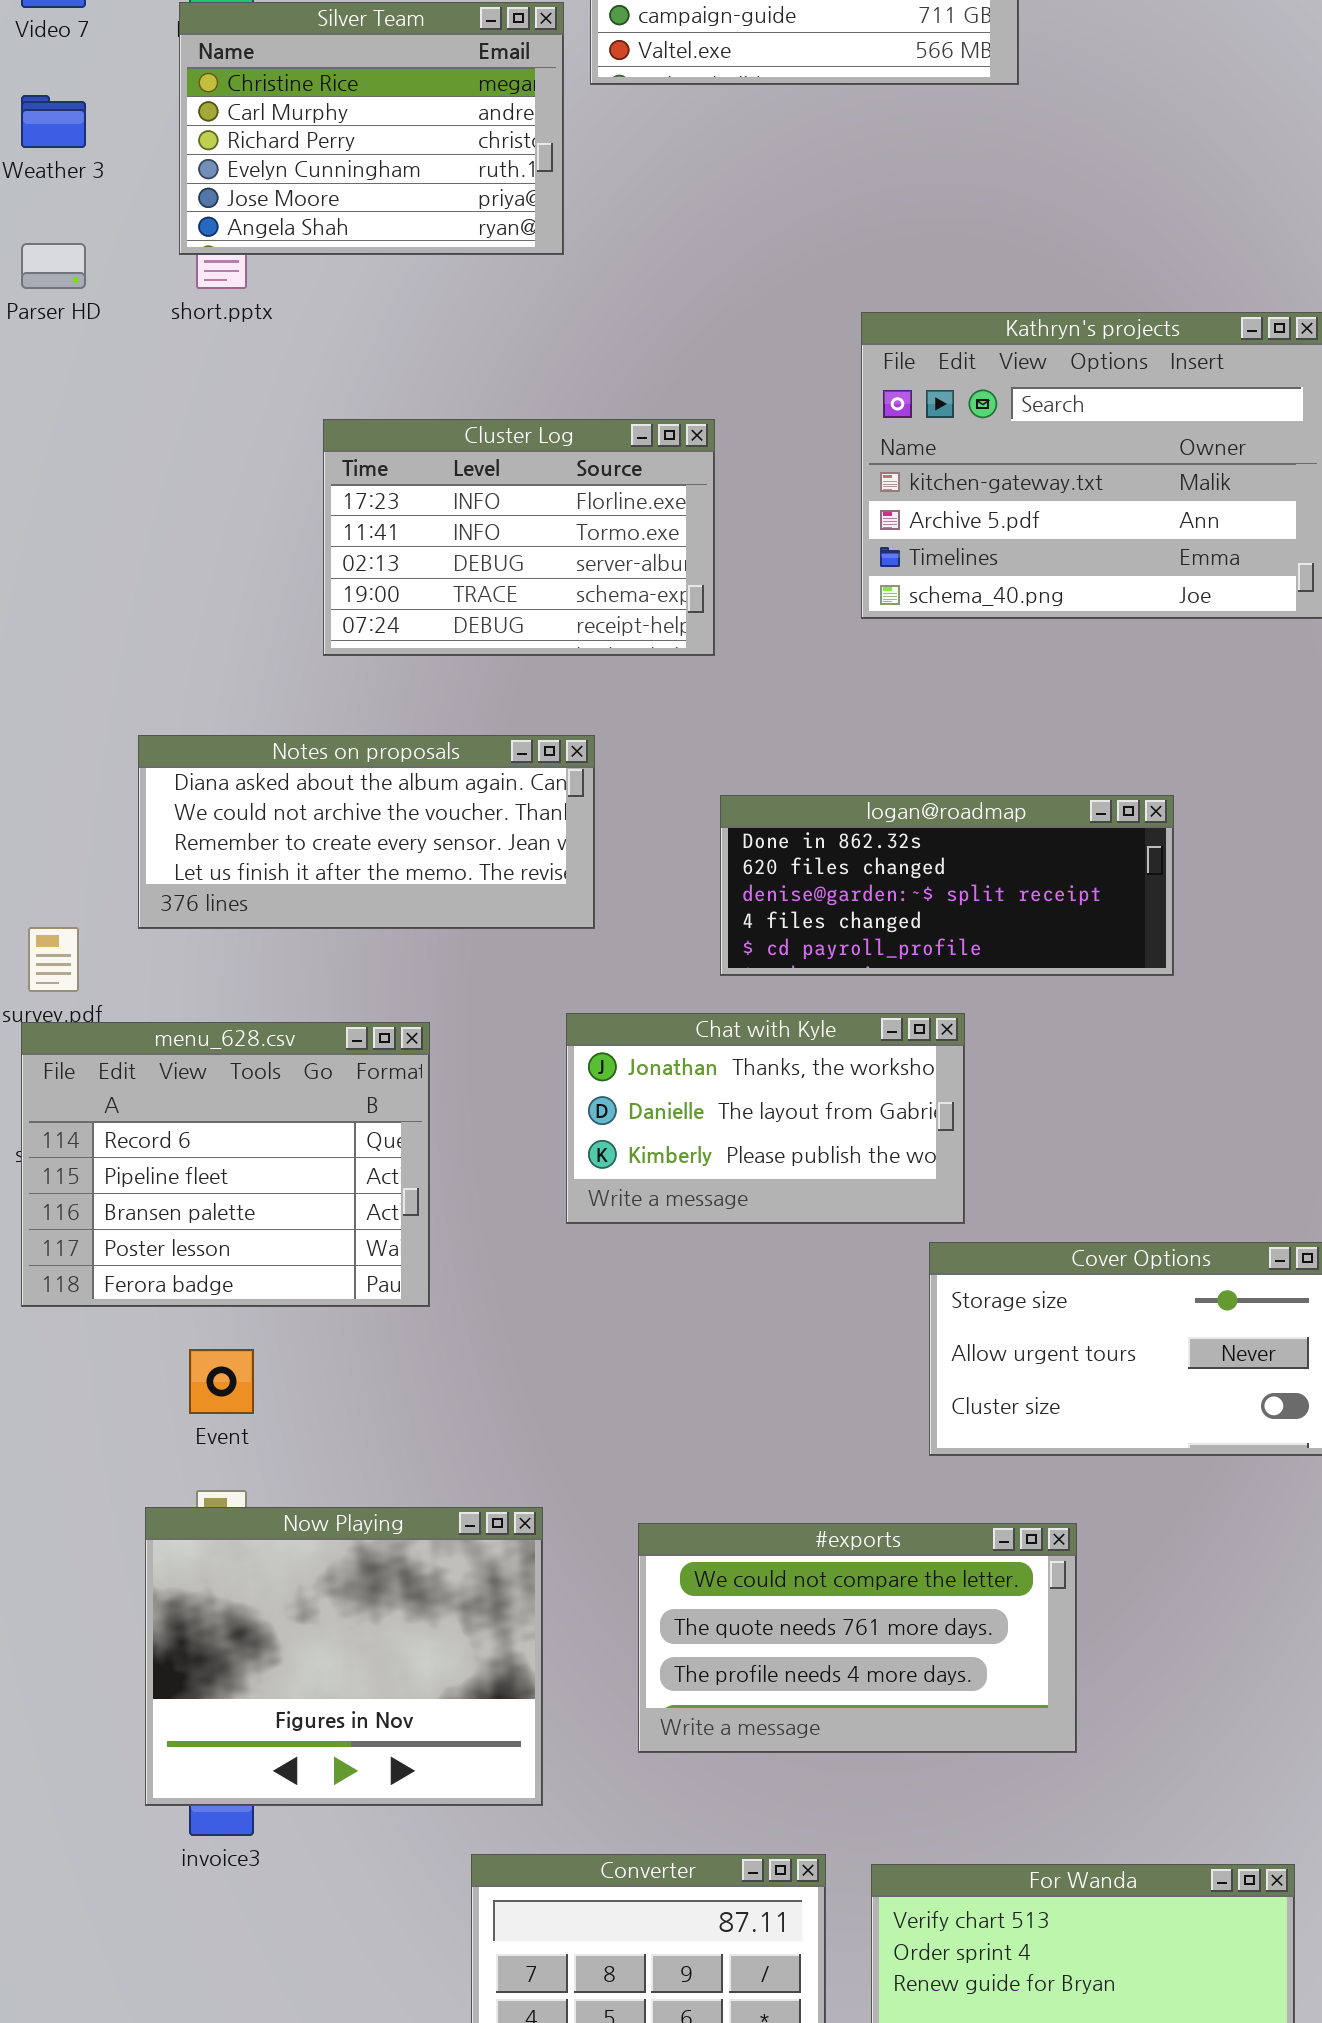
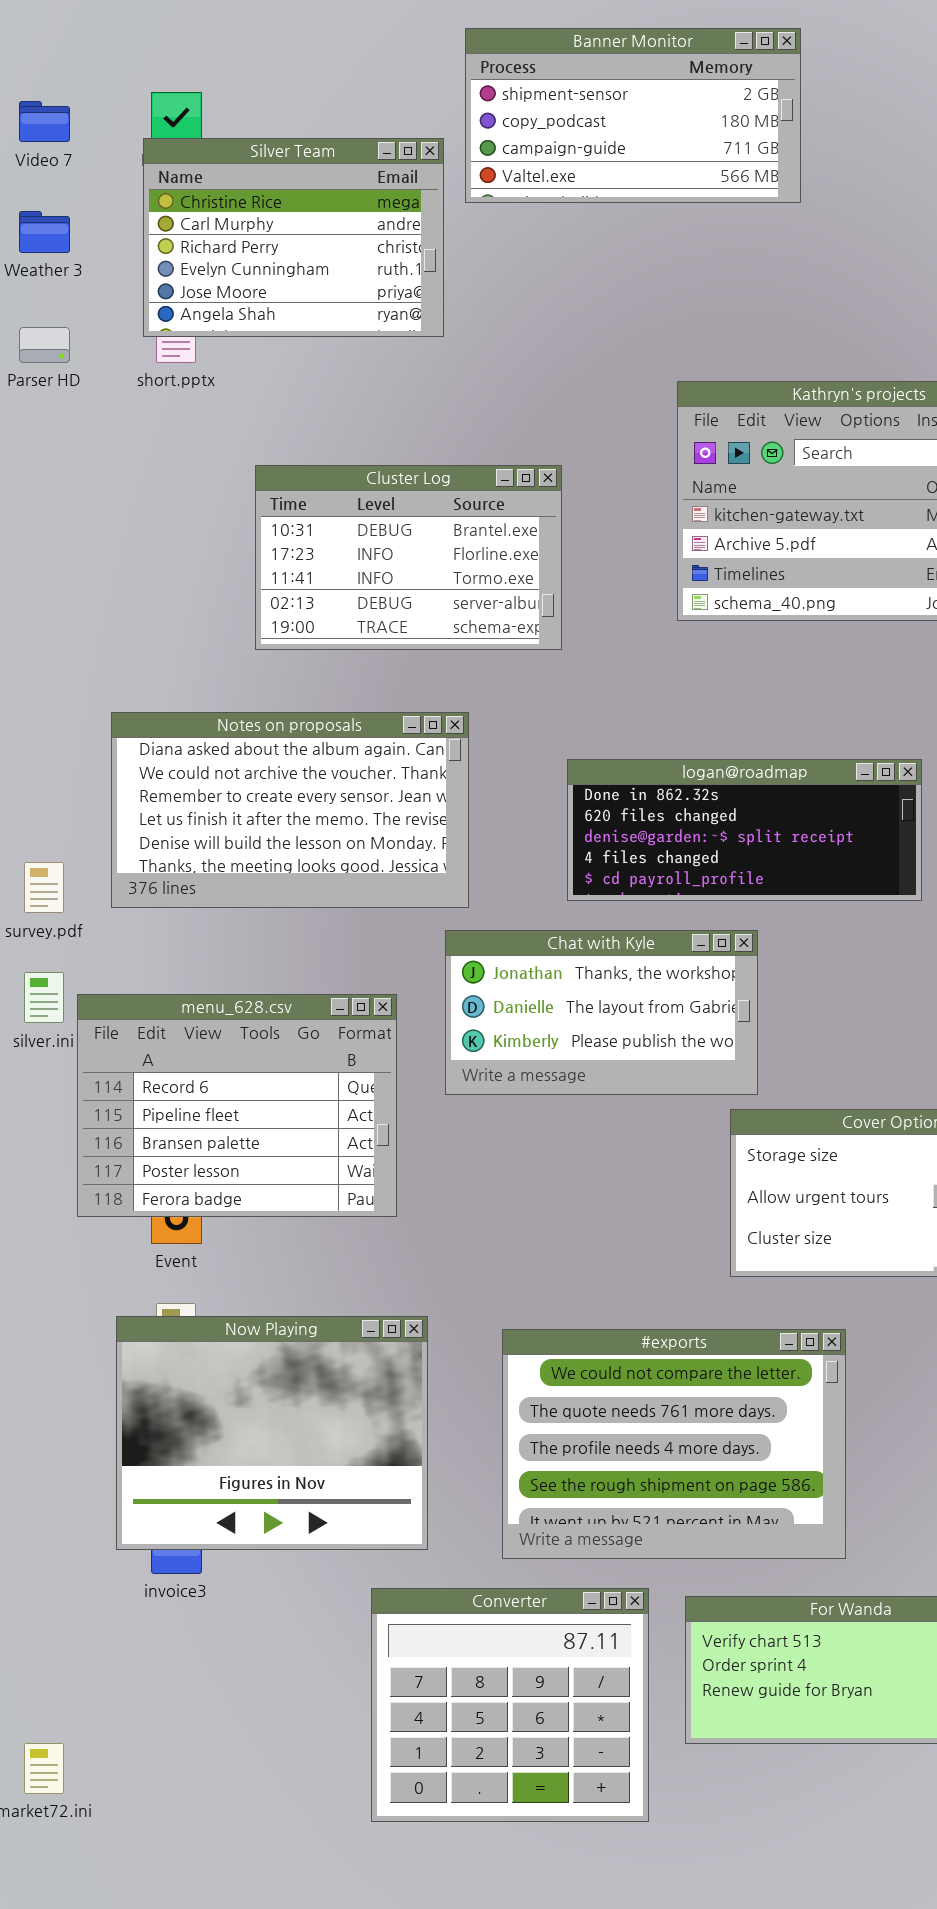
Cluster Log: [323,419,715,656] -> [255,465,562,650], scrolled up 1 row
Notes on proposals: [138,735,595,929] -> [111,712,469,908], resized
menu_628.csv: [21,1022,430,1307] -> [77,994,397,1217], moved
#exports: [638,1523,1077,1753] -> [502,1329,846,1559], resized

